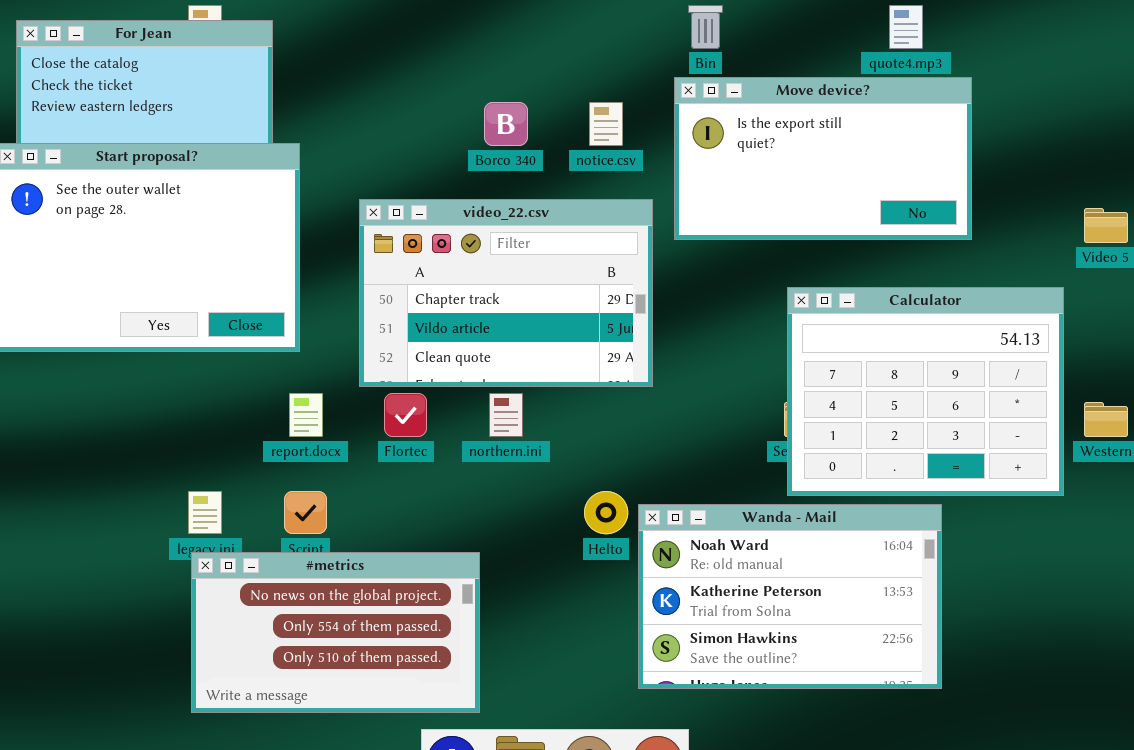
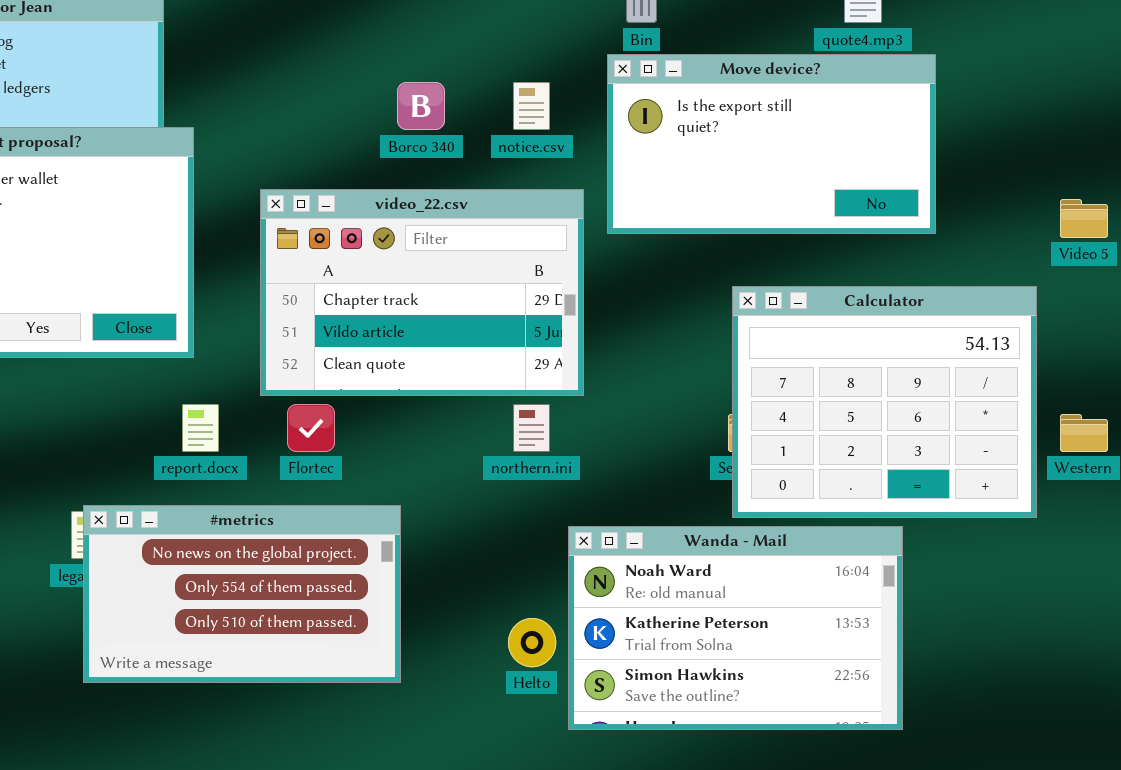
northern.ini: [489,393,523,437] -> [513,404,550,452], moved
Helto: [584,491,628,534] -> [508,618,556,667], moved
#metrics: [191,552,480,713] -> [83,505,401,683], moved

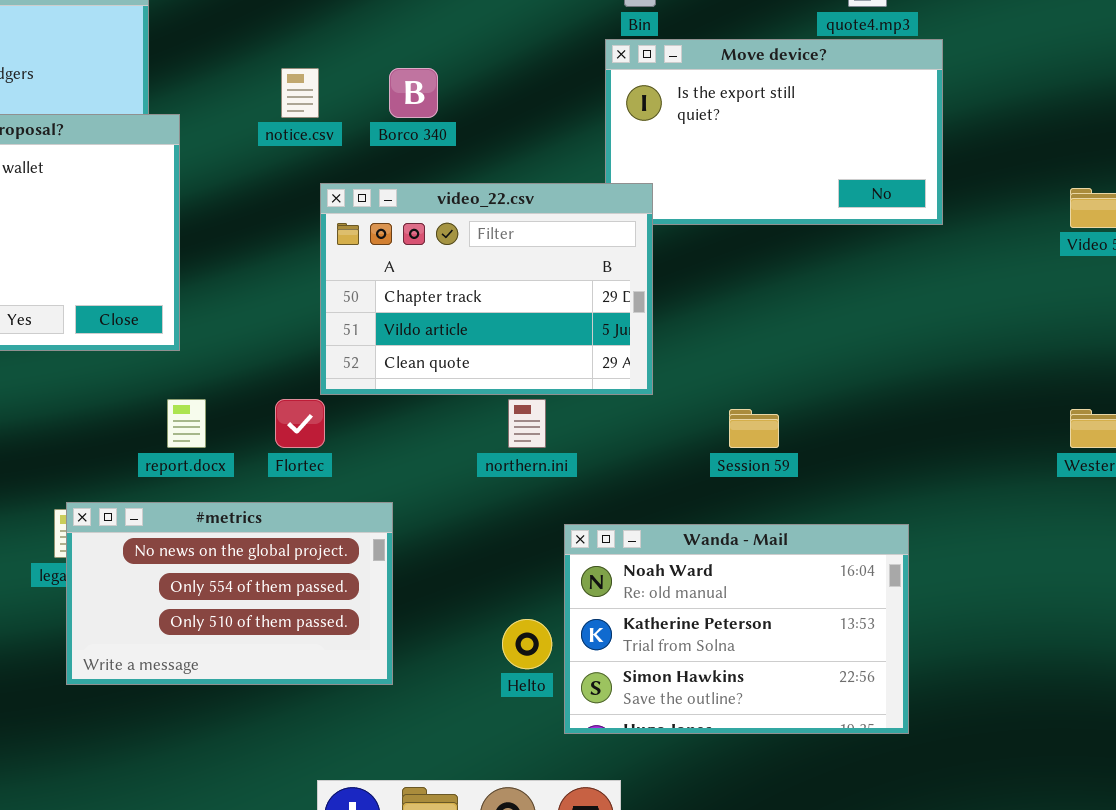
notice.csv: [513,82,550,130] -> [281,68,319,118], moved
video_22.csv: [260,189,584,396] -> [320,183,653,395], moved
Calculator: [732,286,1037,518] -> none, closed

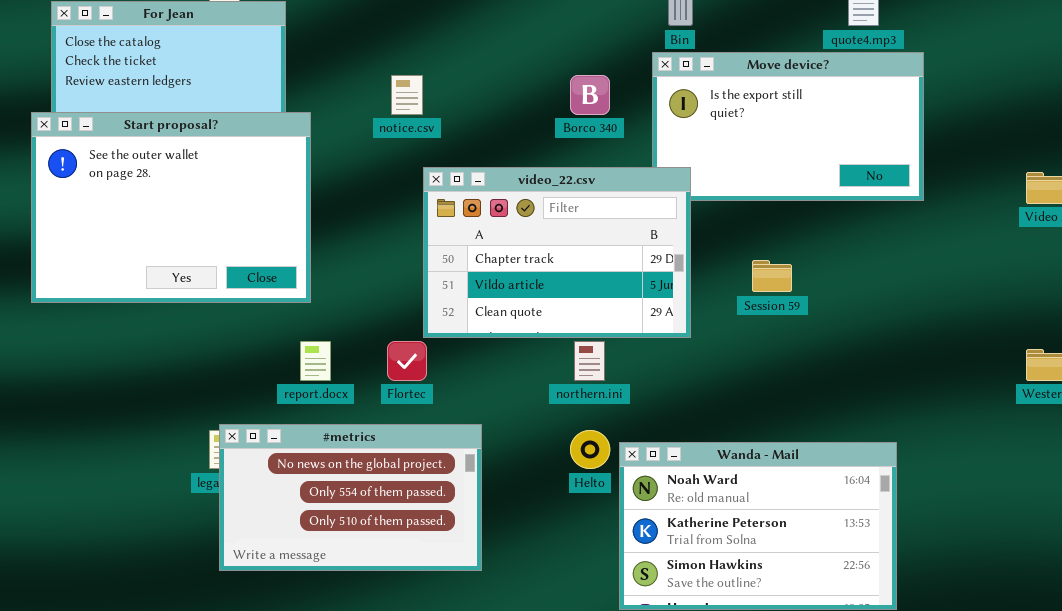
Borco 340: [389,68,438,118] -> [570,75,610,115], moved
Session 59: [729,409,779,448] -> [752,260,792,292], moved
Helto: [502,619,552,669] -> [570,430,610,469], moved

